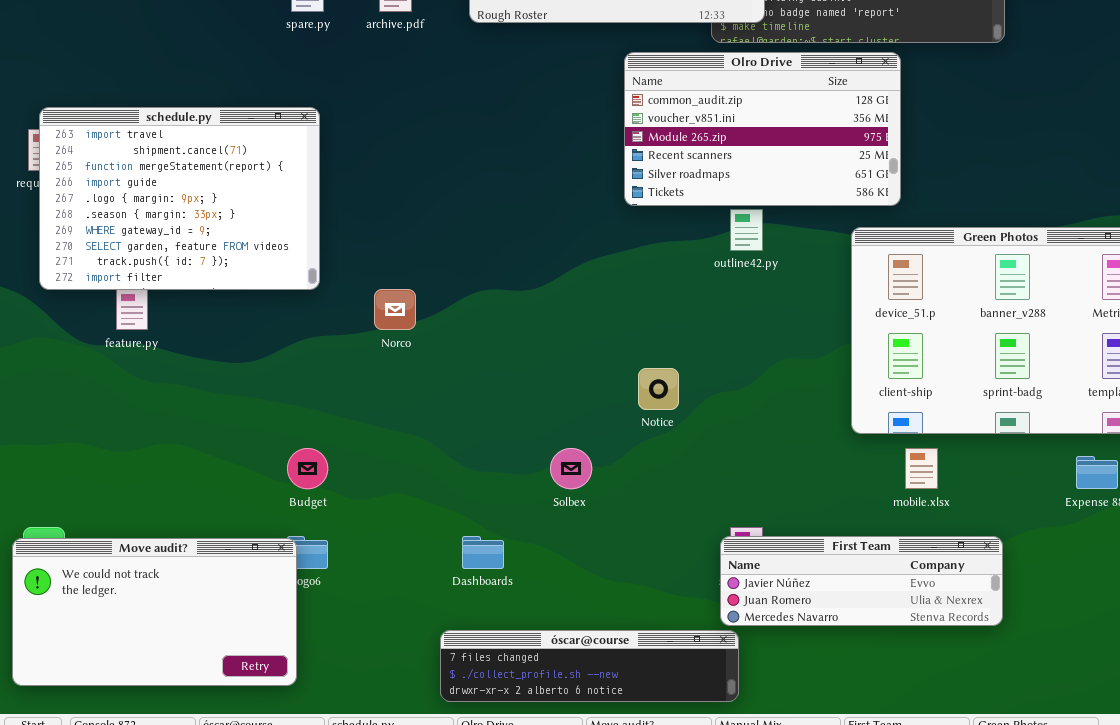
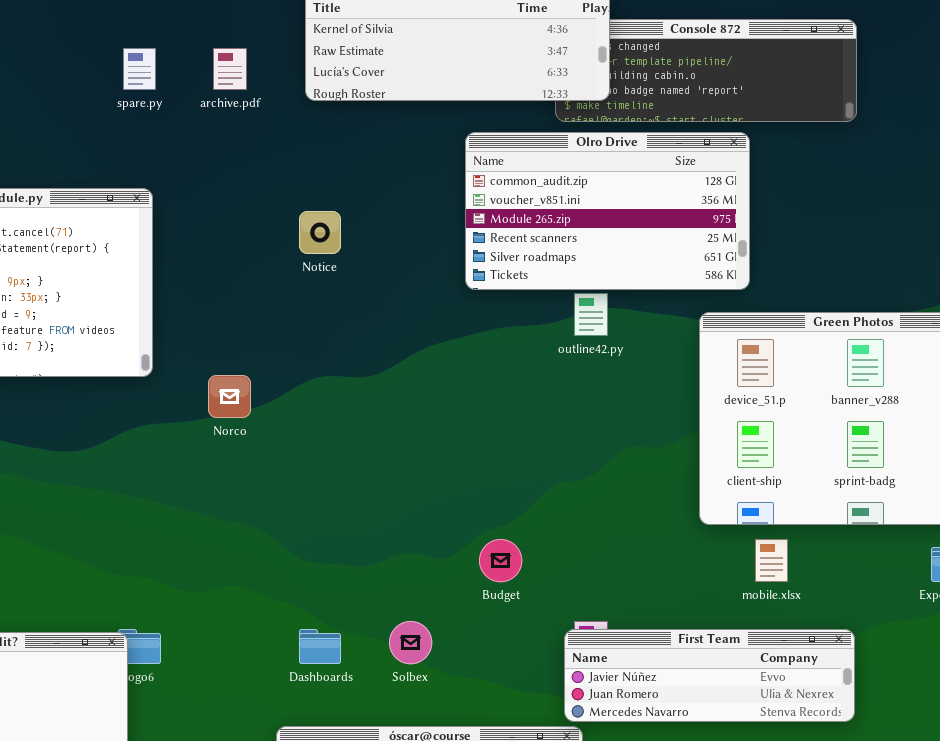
Notice: [638,368,679,410] -> [299,211,341,254], moved
Budget: [287,448,328,489] -> [479,539,522,582], moved
Solbex: [550,448,592,489] -> [389,621,432,664], moved

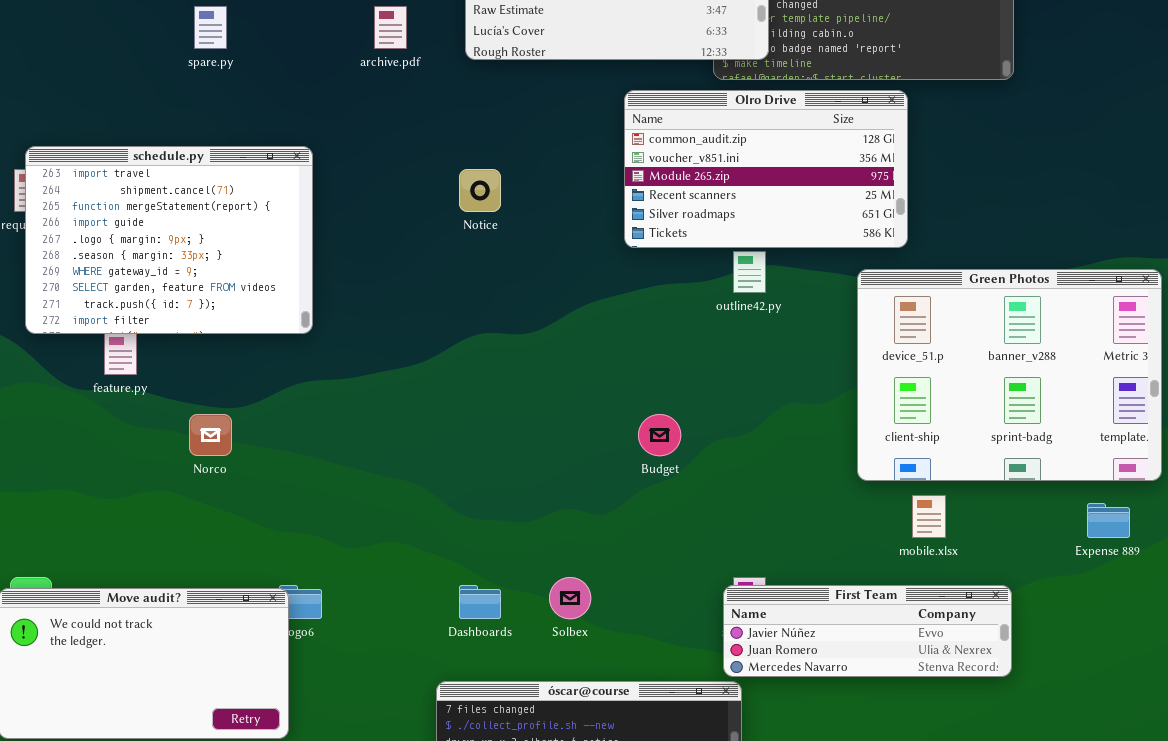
spare.py: [123,48,156,90] -> [194,6,227,49], moved
Norco: [208,375,251,418] -> [189,414,232,456], moved
Budget: [479,539,522,582] -> [638,414,681,456], moved

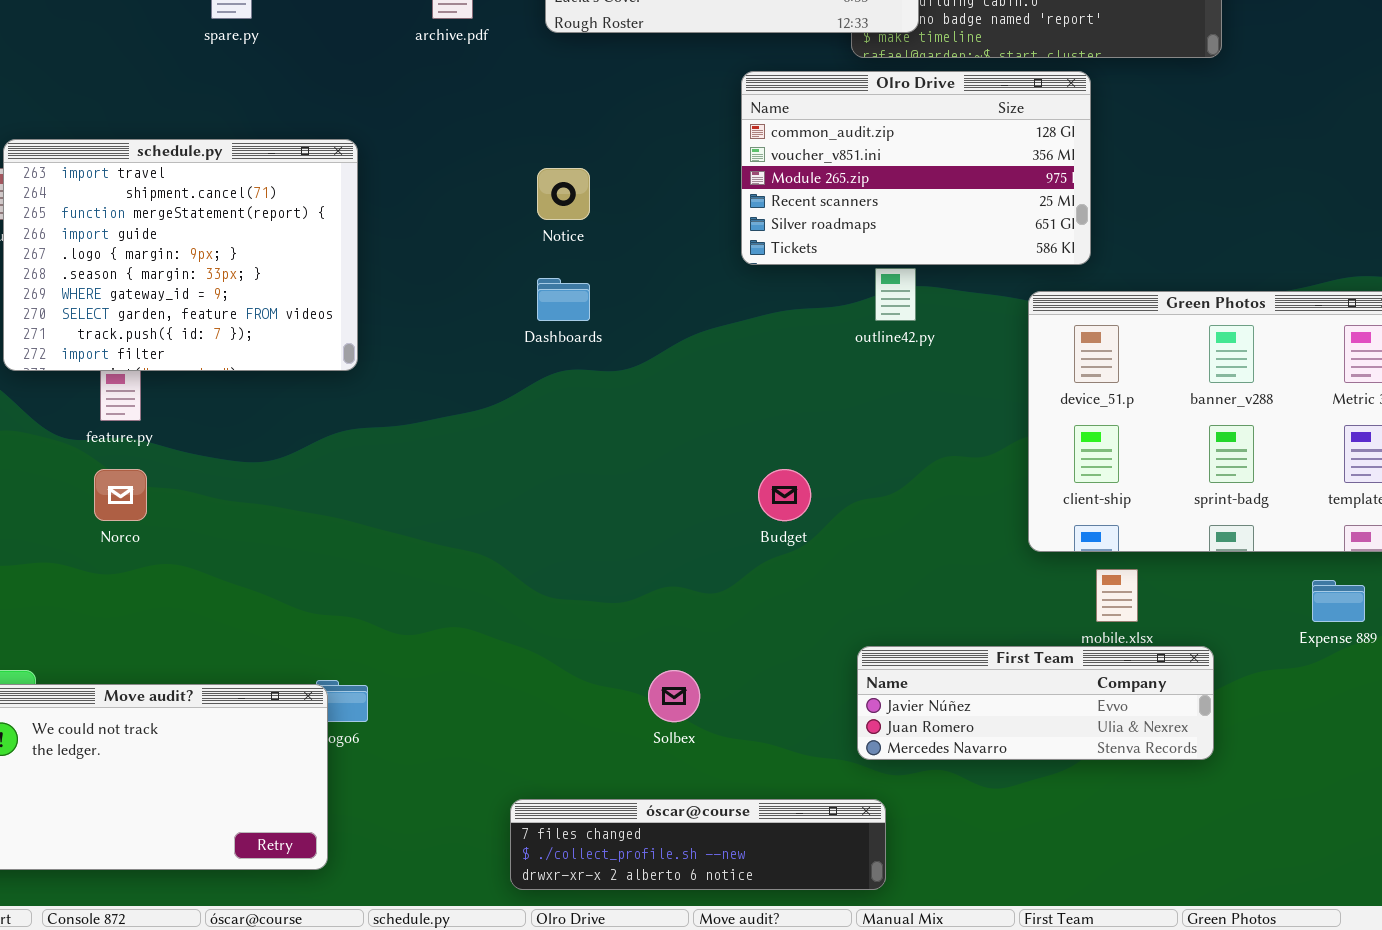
Norco: [189,414,232,456] -> [94,469,147,521], moved
Dashboards: [459,585,501,619] -> [537,278,590,321], moved
First Team: [723,585,1012,677] -> [857,646,1214,760], moved

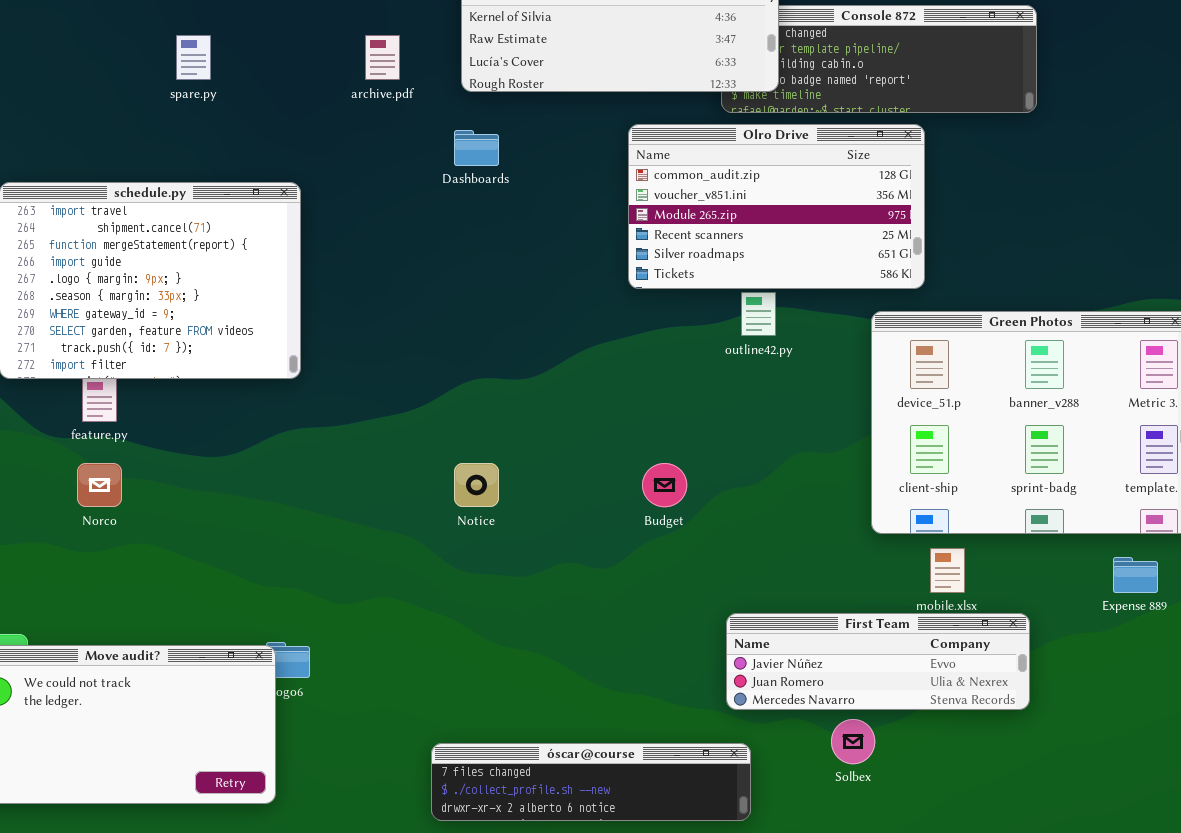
Notice: [537,168,590,220] -> [454,463,499,507], moved
Dashboards: [537,278,590,321] -> [454,130,499,166], moved
Solbex: [648,670,700,722] -> [831,719,875,764], moved

